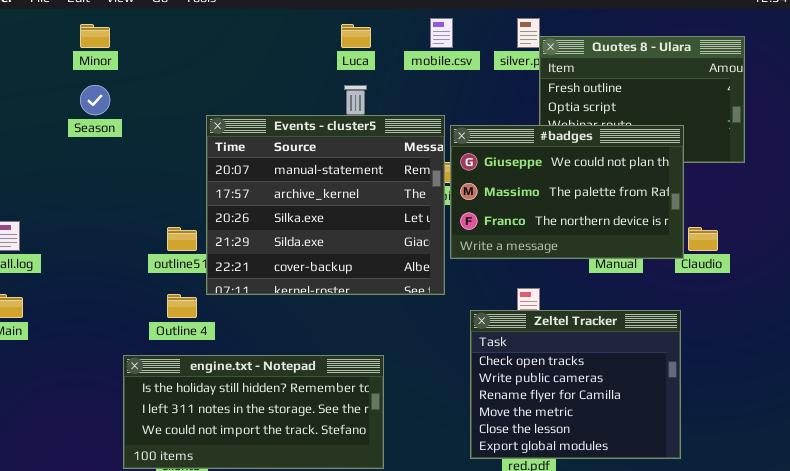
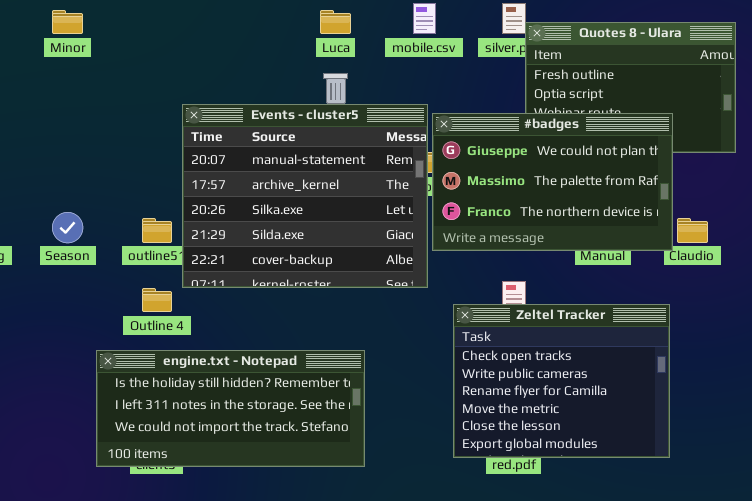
Season: [80,85,110,115] -> [52,212,83,243], moved

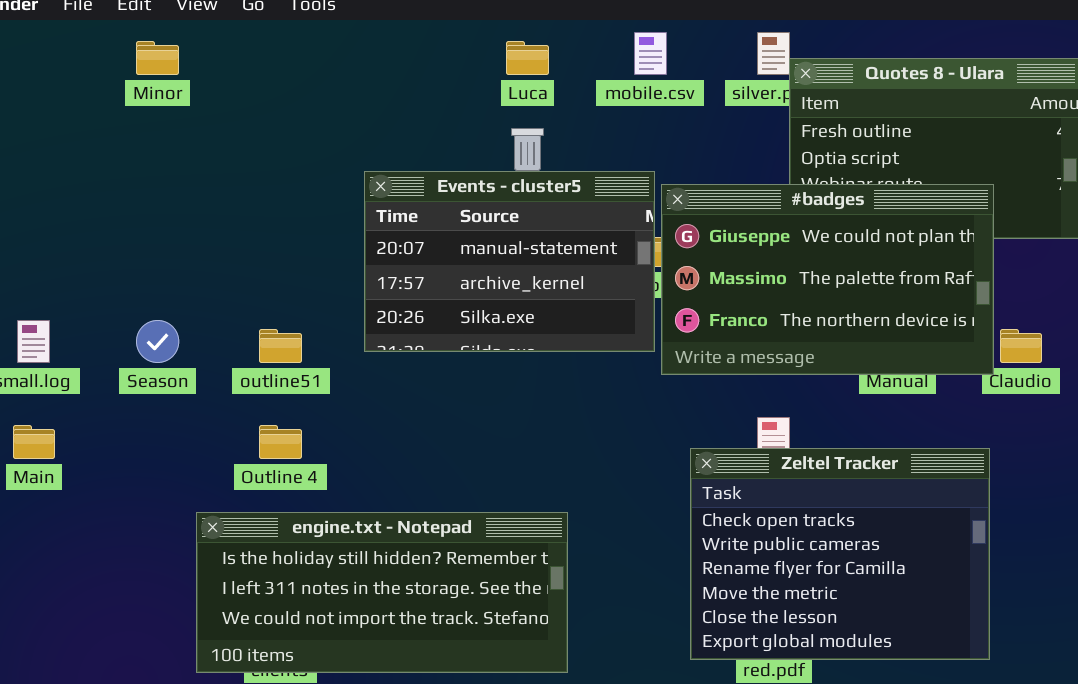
Events - cluster5: [182,104,428,288] -> [364,171,655,352], resized

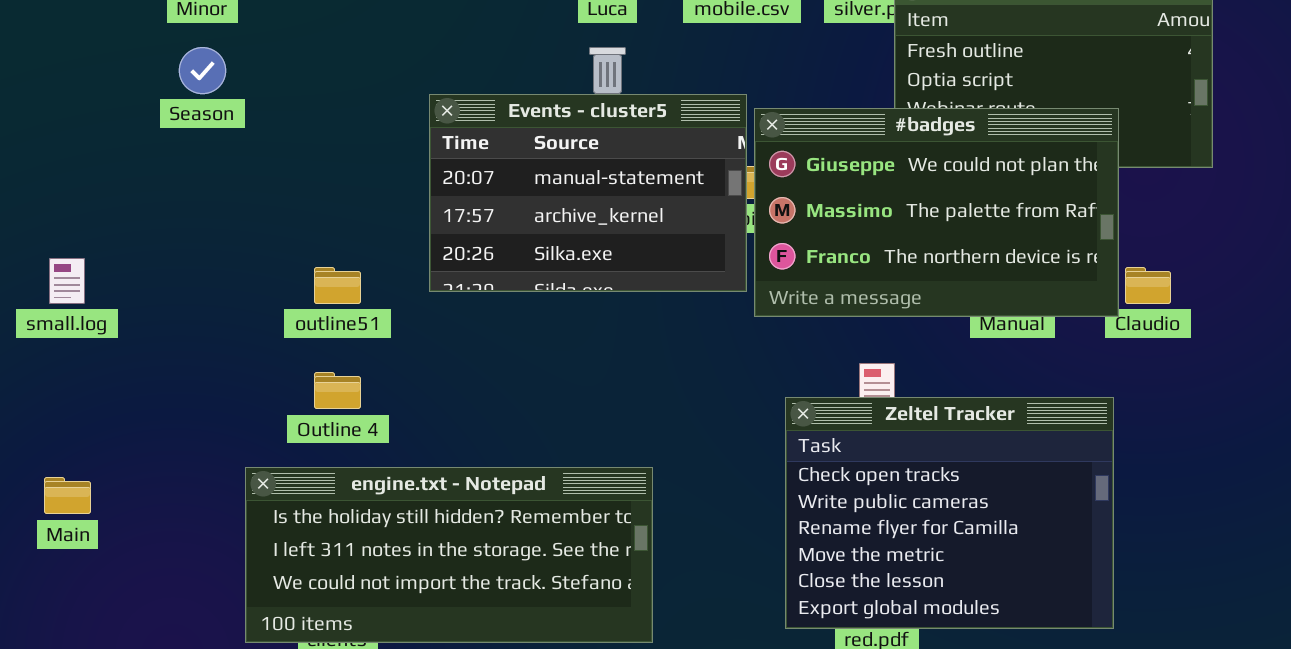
Season: [136,320,179,363] -> [179,47,226,94], moved
Main: [13,425,55,459] -> [44,477,91,514], moved

